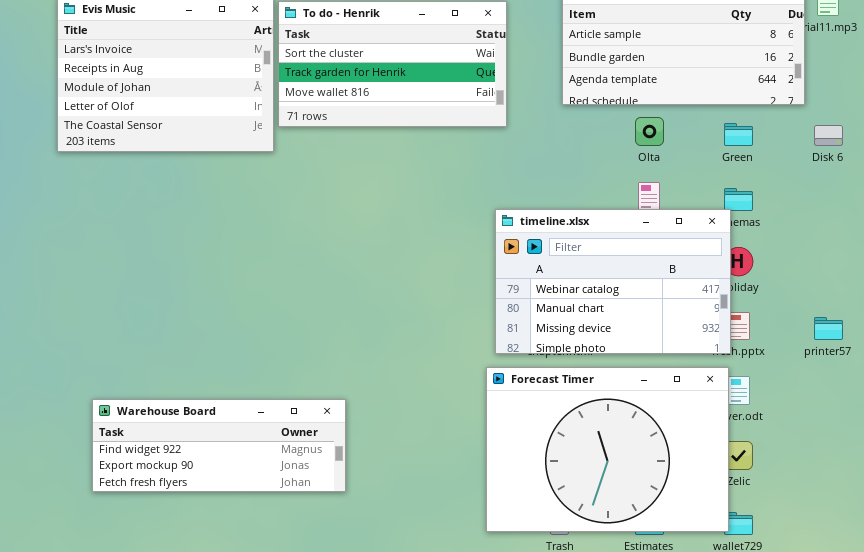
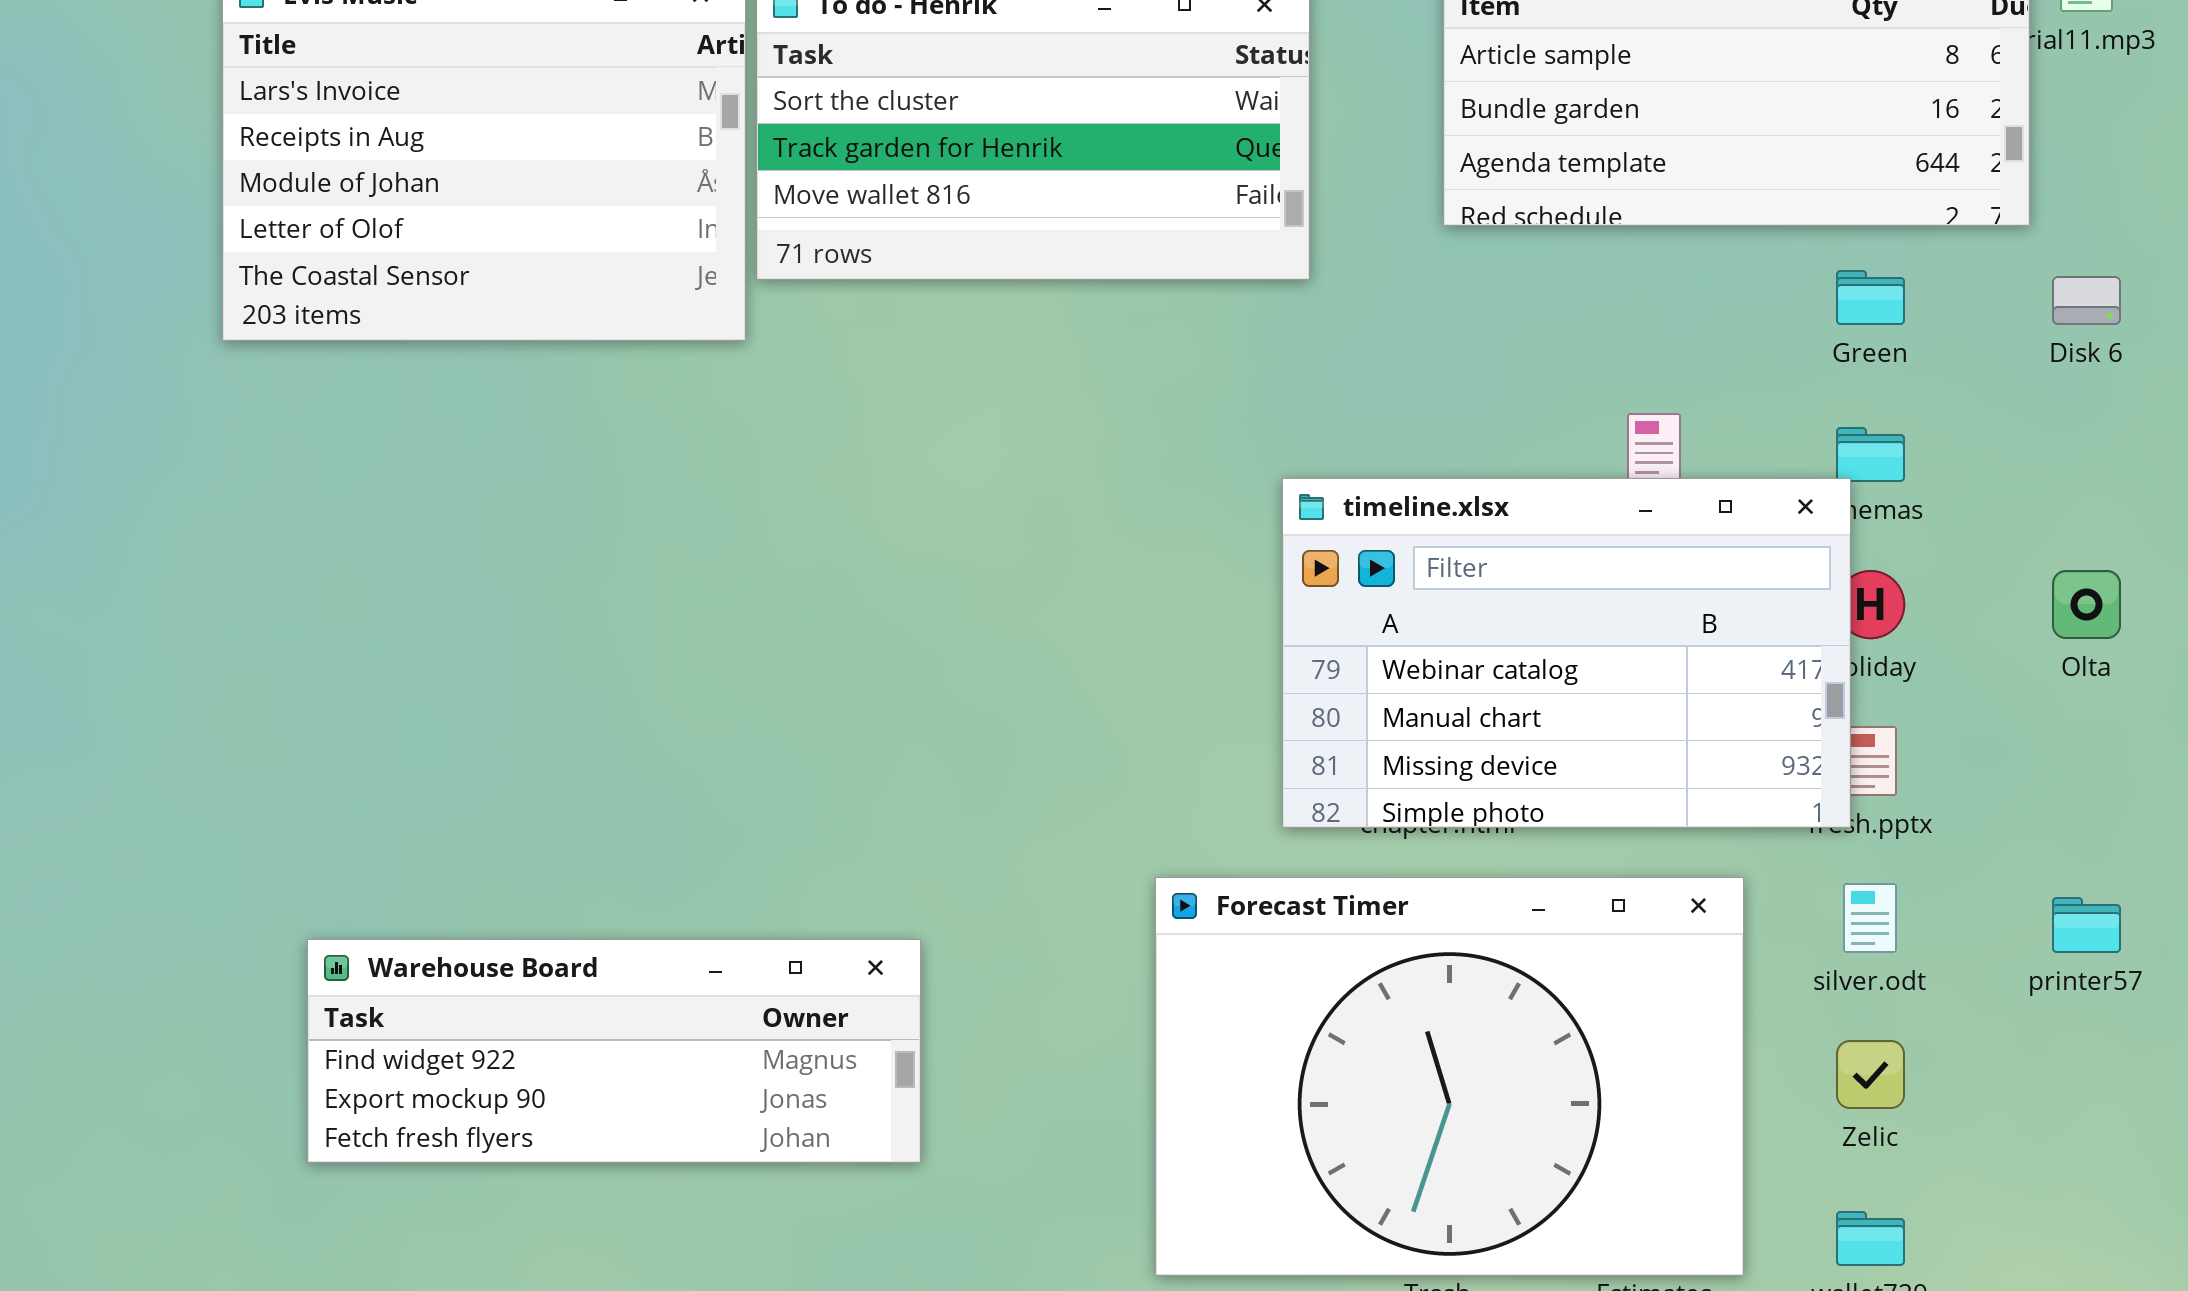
Olta: [635,117,664,146] -> [2052,570,2121,639], moved
printer57: [814,317,843,340] -> [2052,897,2121,953], moved
Forecast Timer: [486,367,729,532] -> [1155,877,1744,1276], moved

